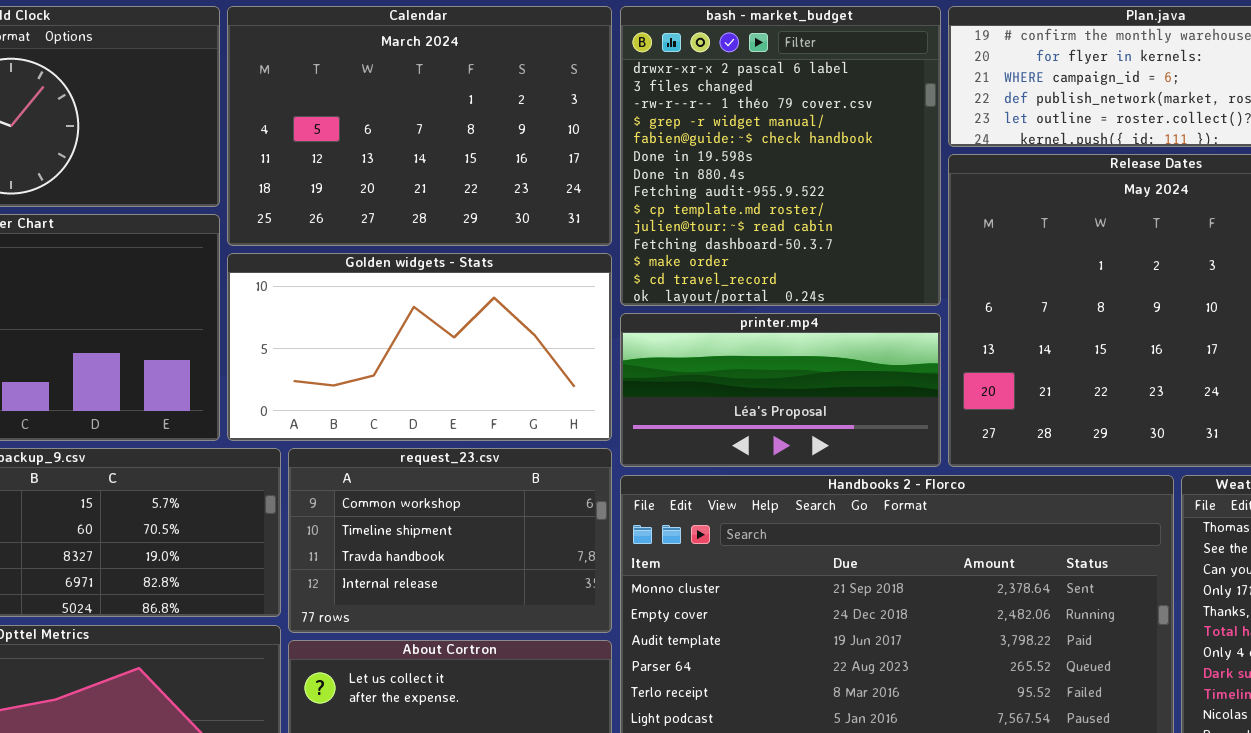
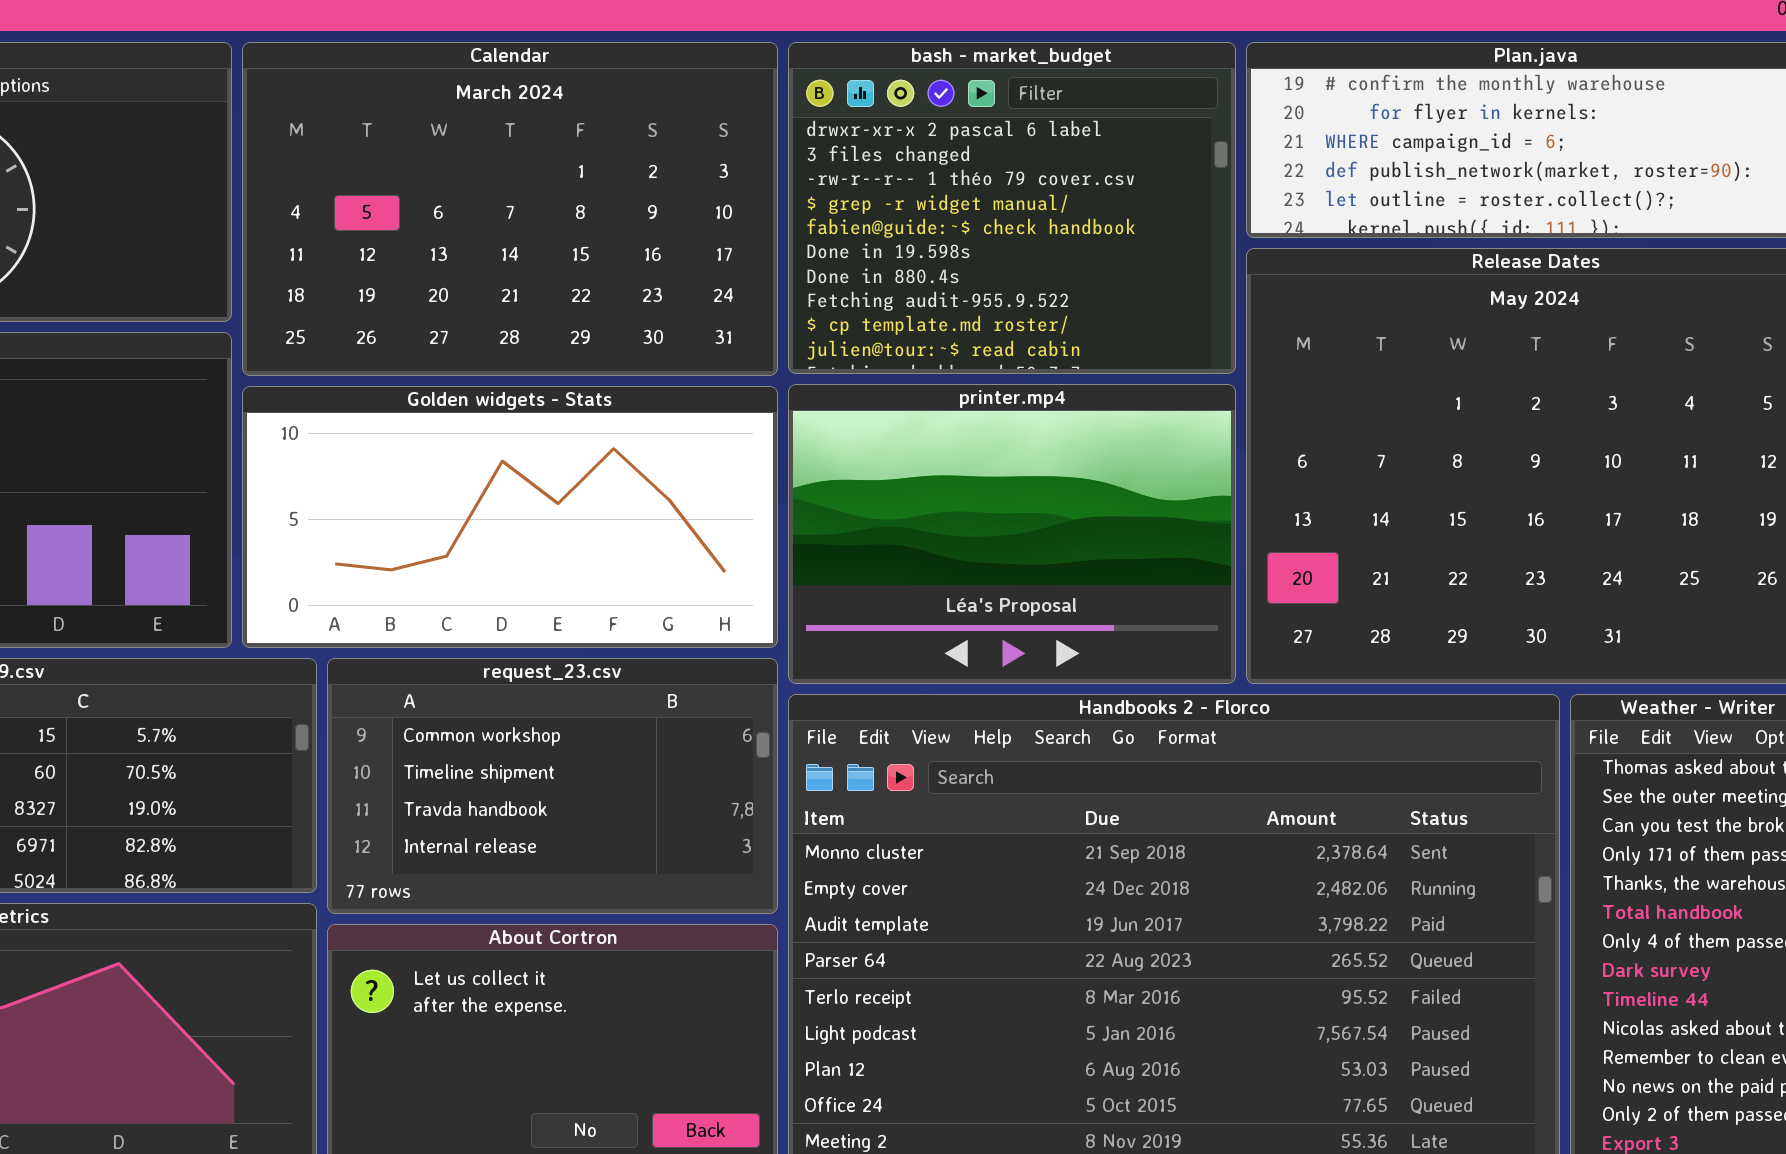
bash - market_budget: [620,6,941,306] -> [788,42,1236,374], resized
printer.mp4: [620,313,941,467] -> [788,384,1236,684], resized

